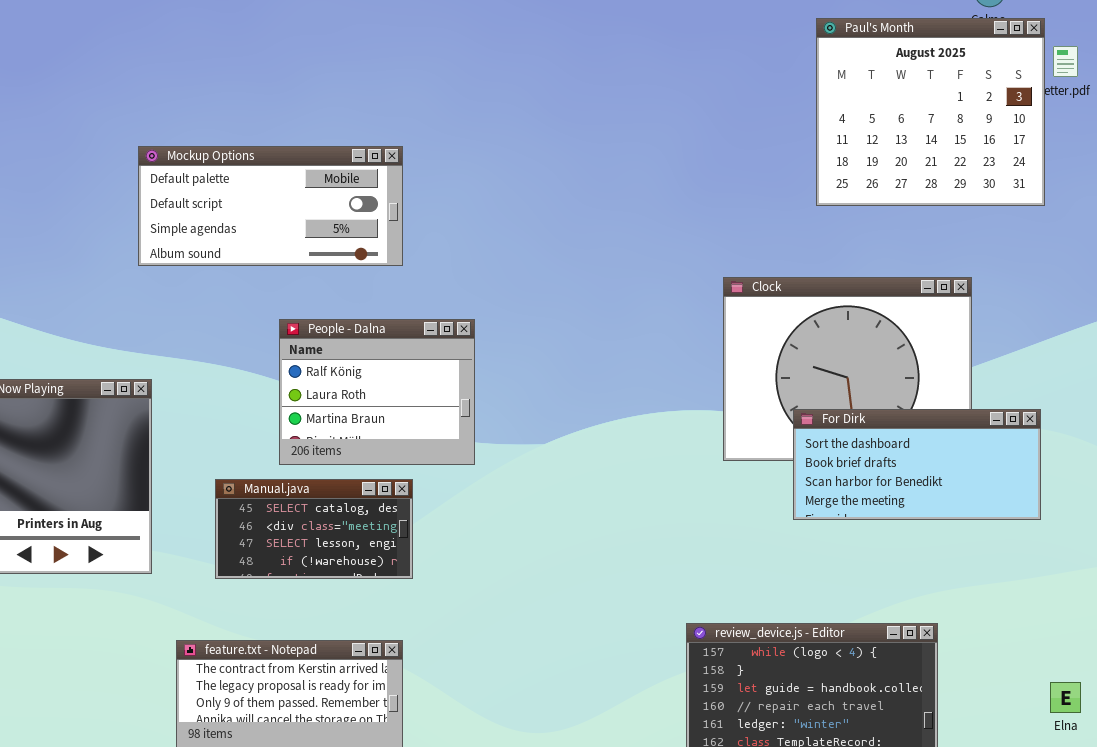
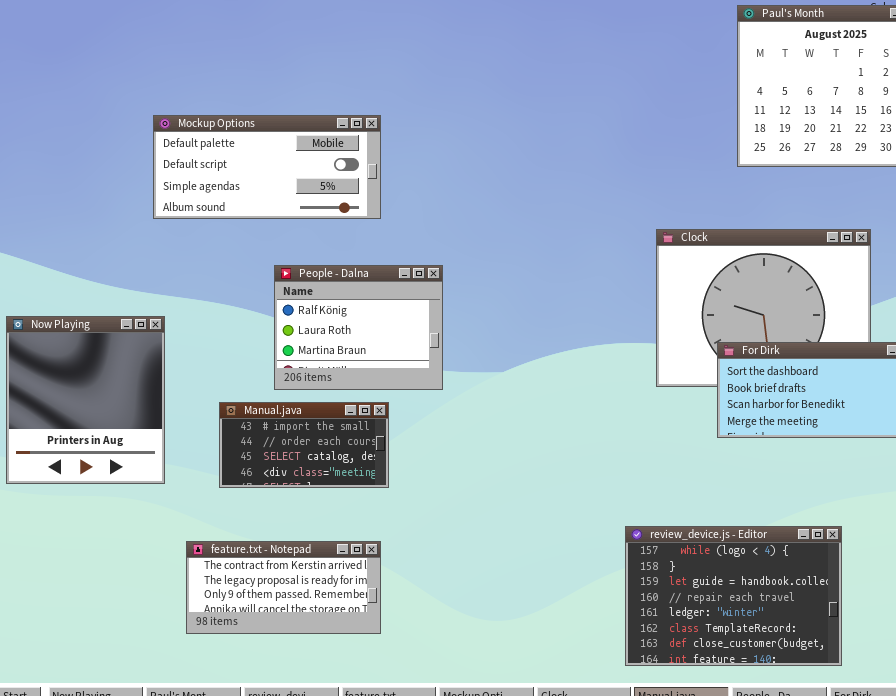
Manual.java: [215,479,413,579] -> [219,402,389,488], scrolled up 2 rows

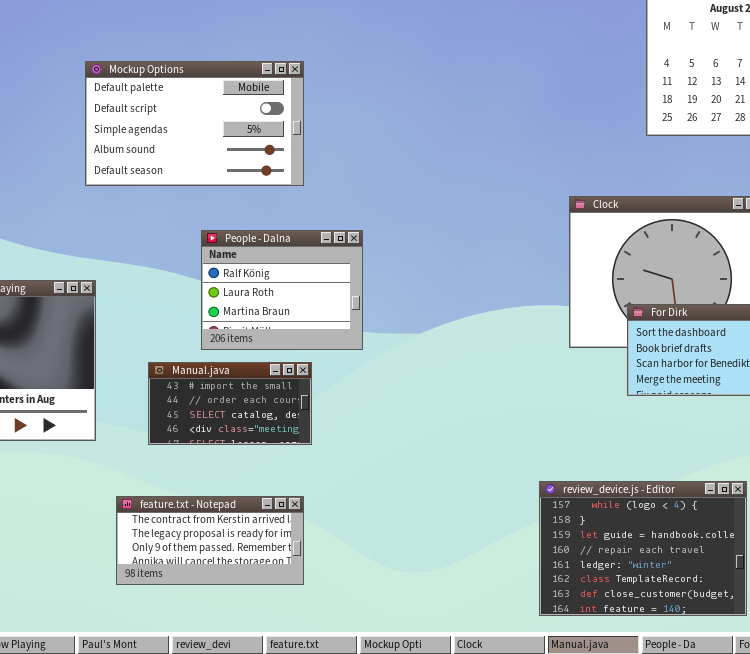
Mockup Options: [153,115,381,219] -> [85,61,304,186], resized

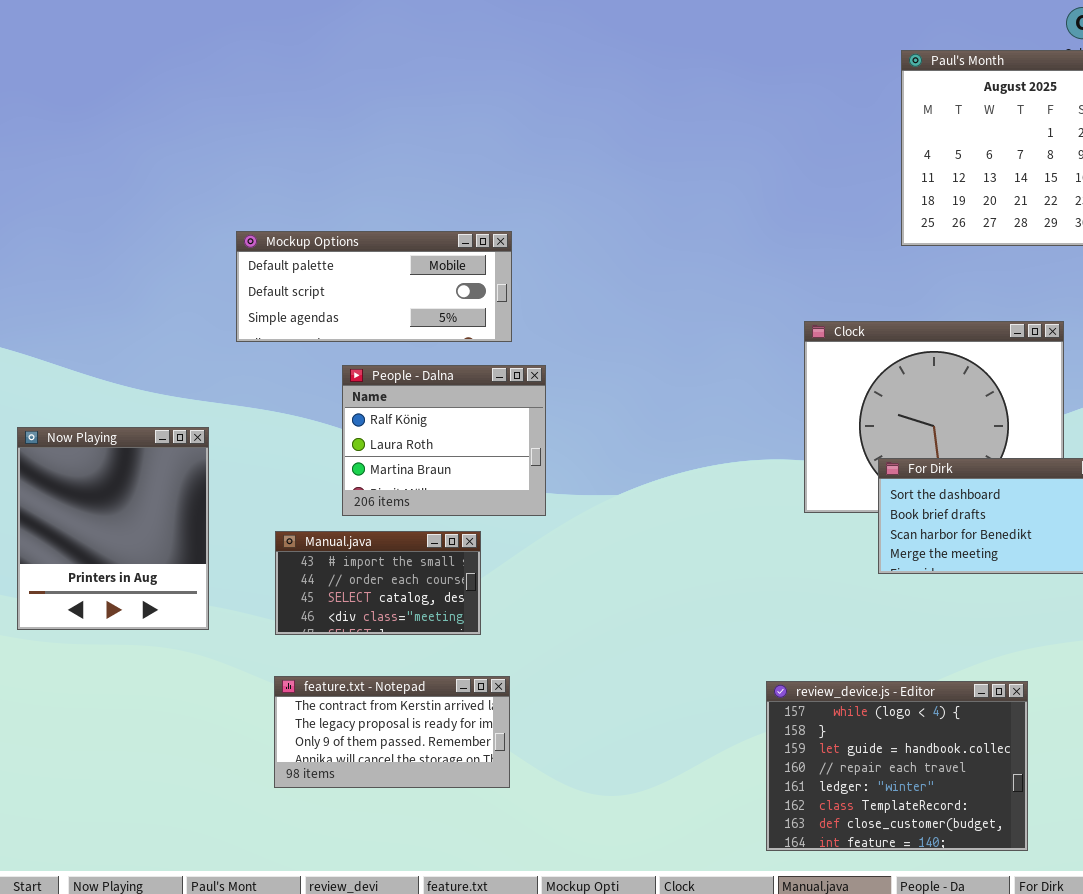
Mockup Options: [85,61,304,186] -> [236,231,512,342], moved, resized
feature.txt - Notepad: [116,496,304,585] -> [274,676,510,788], moved

